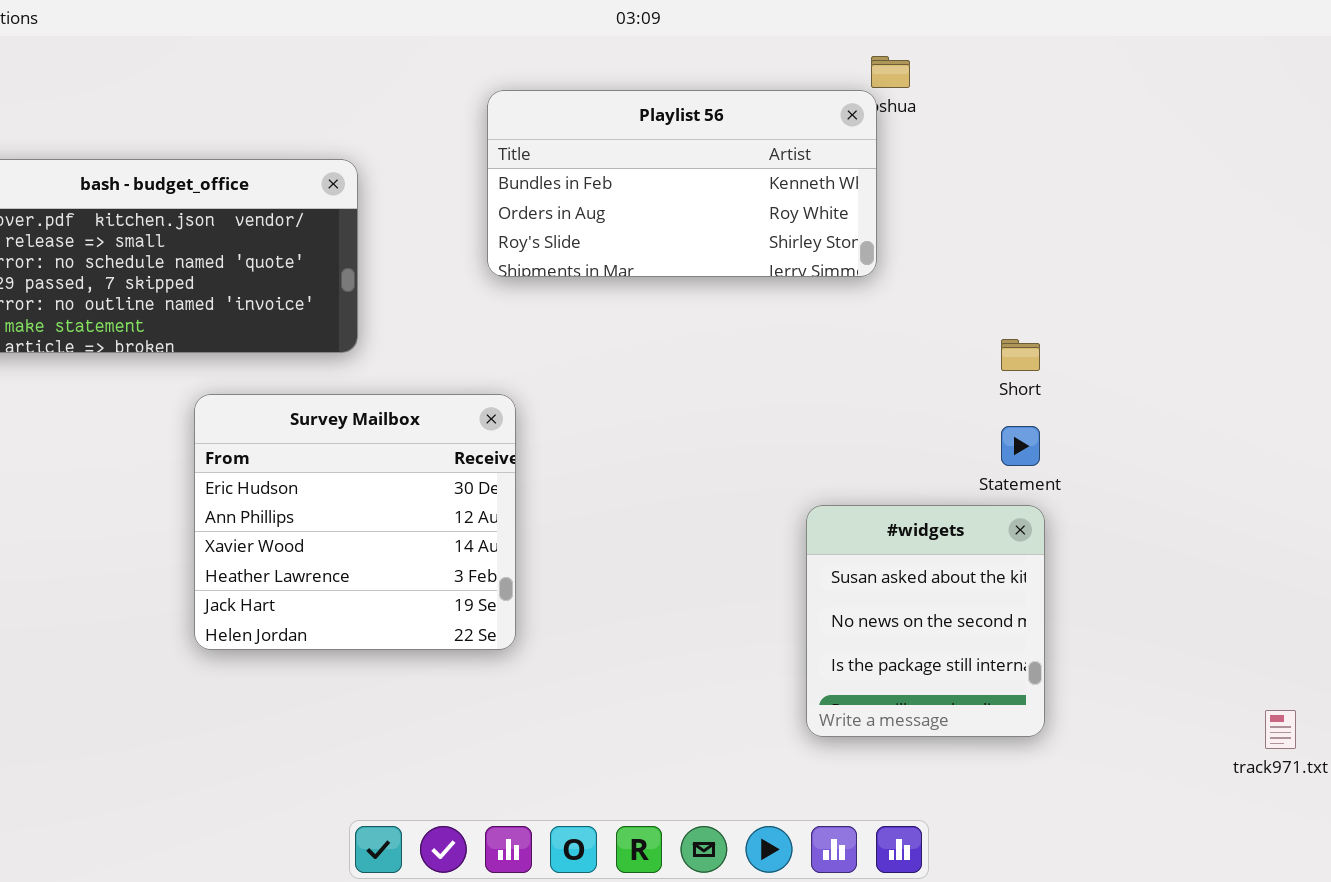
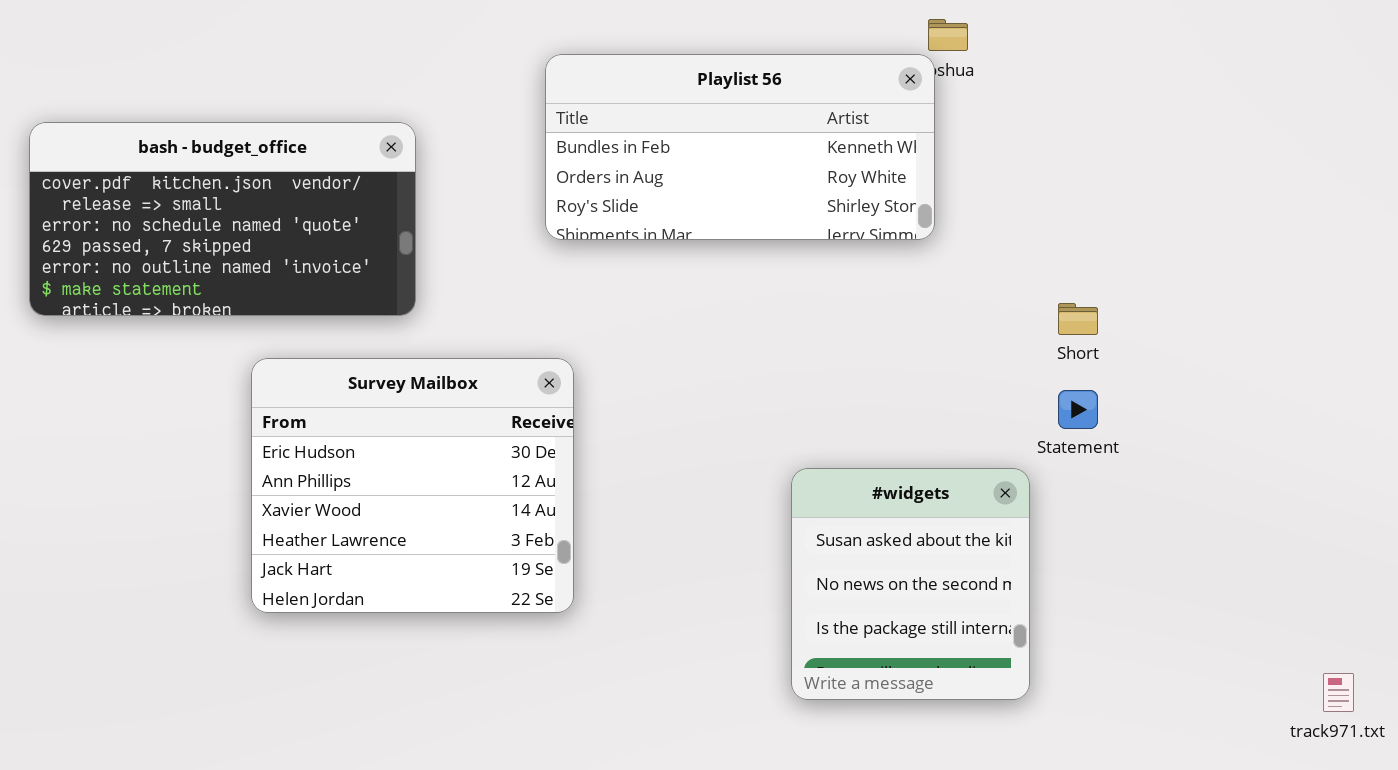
#widgets: [806,505,1045,737] -> [791,468,1030,700], moved

